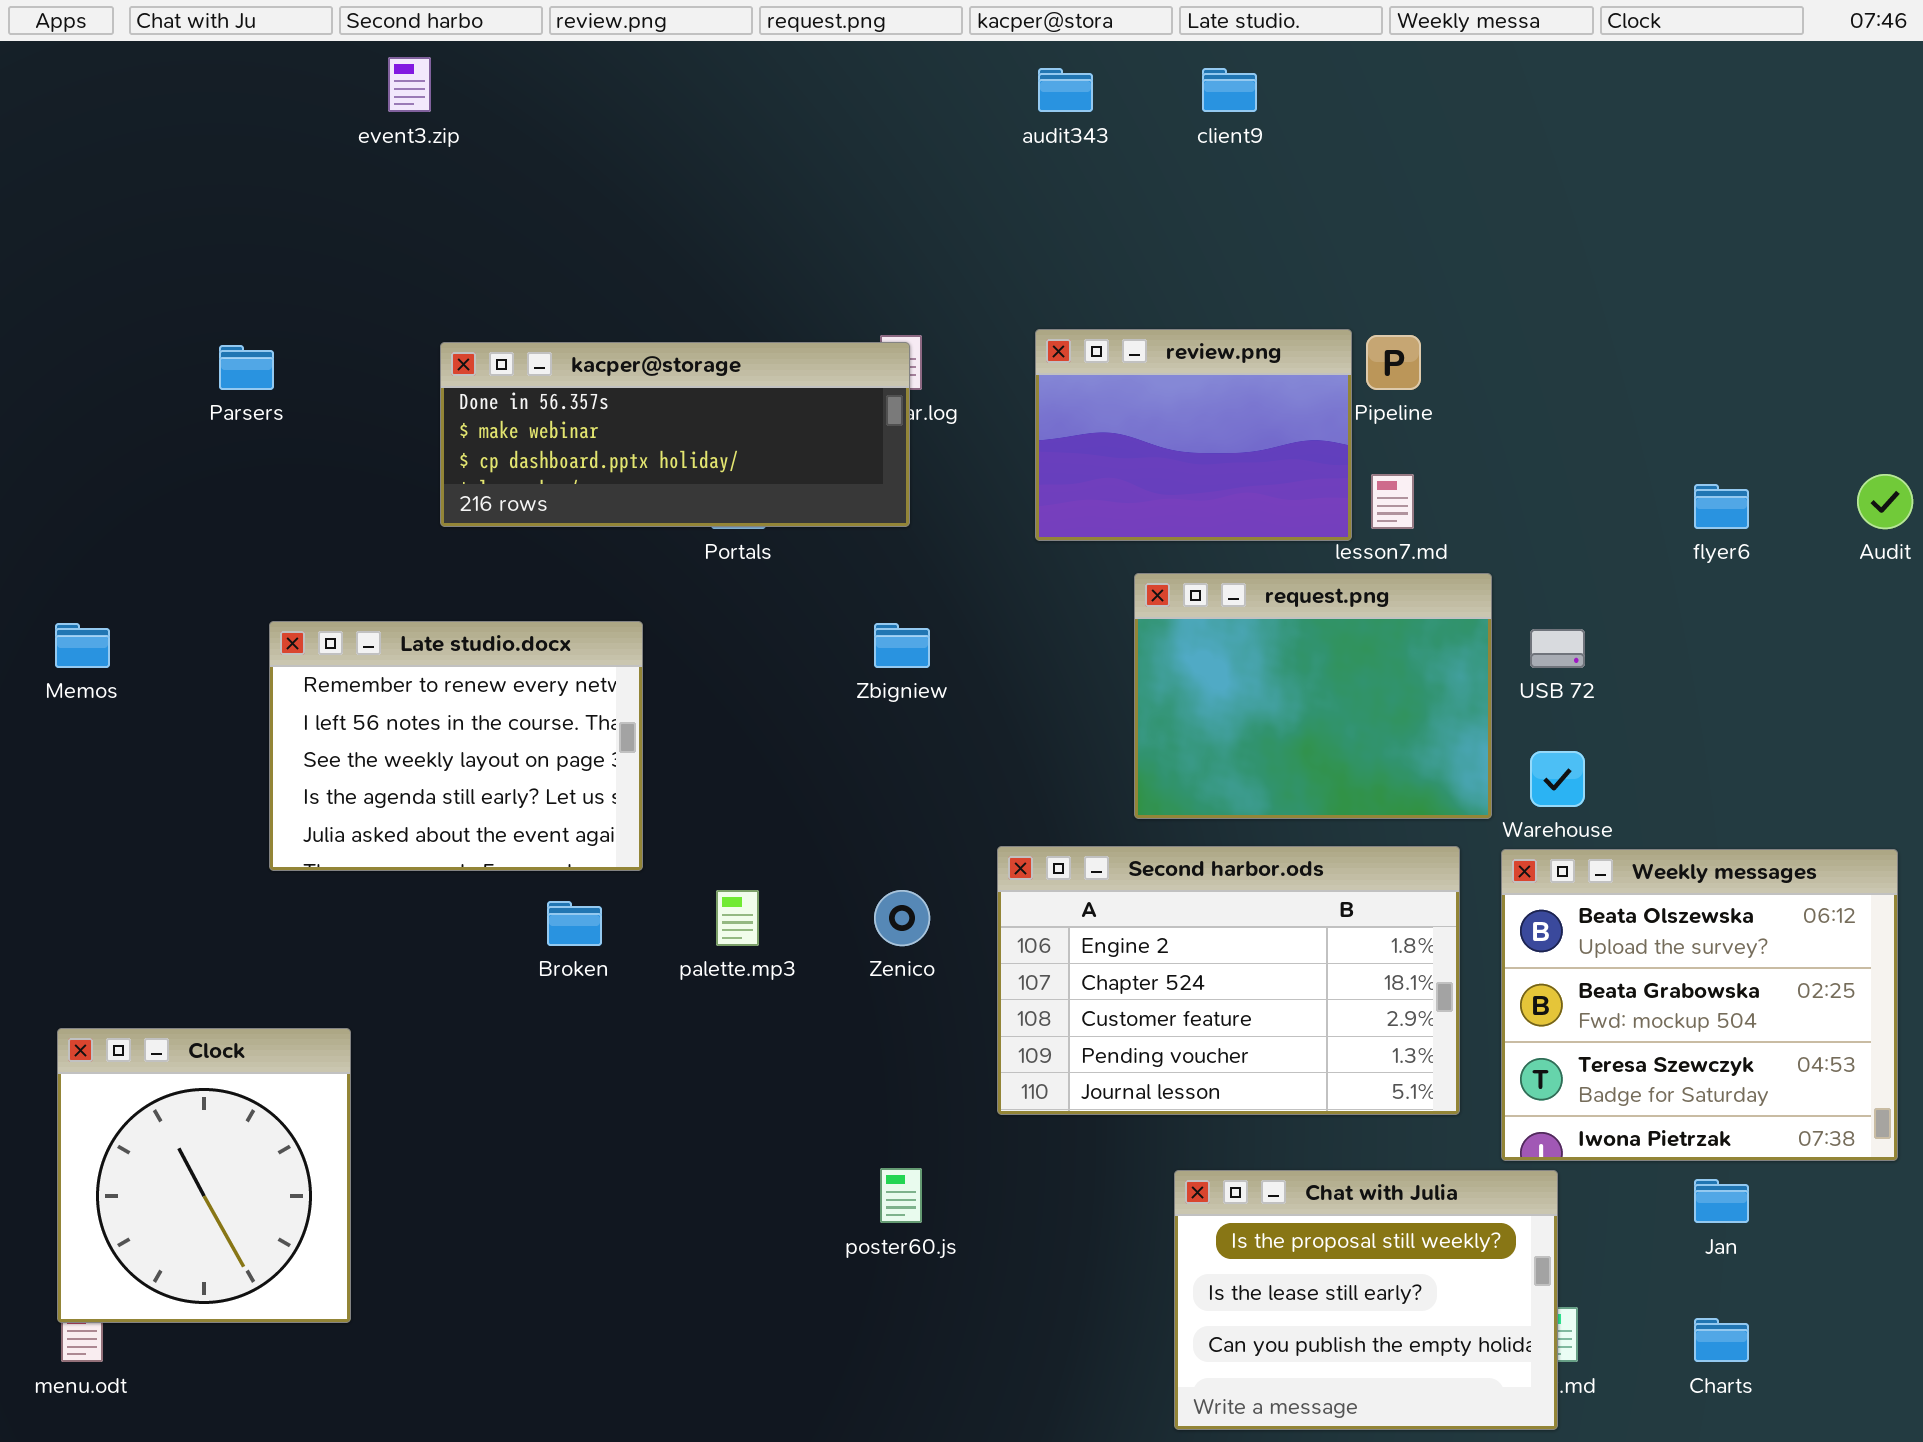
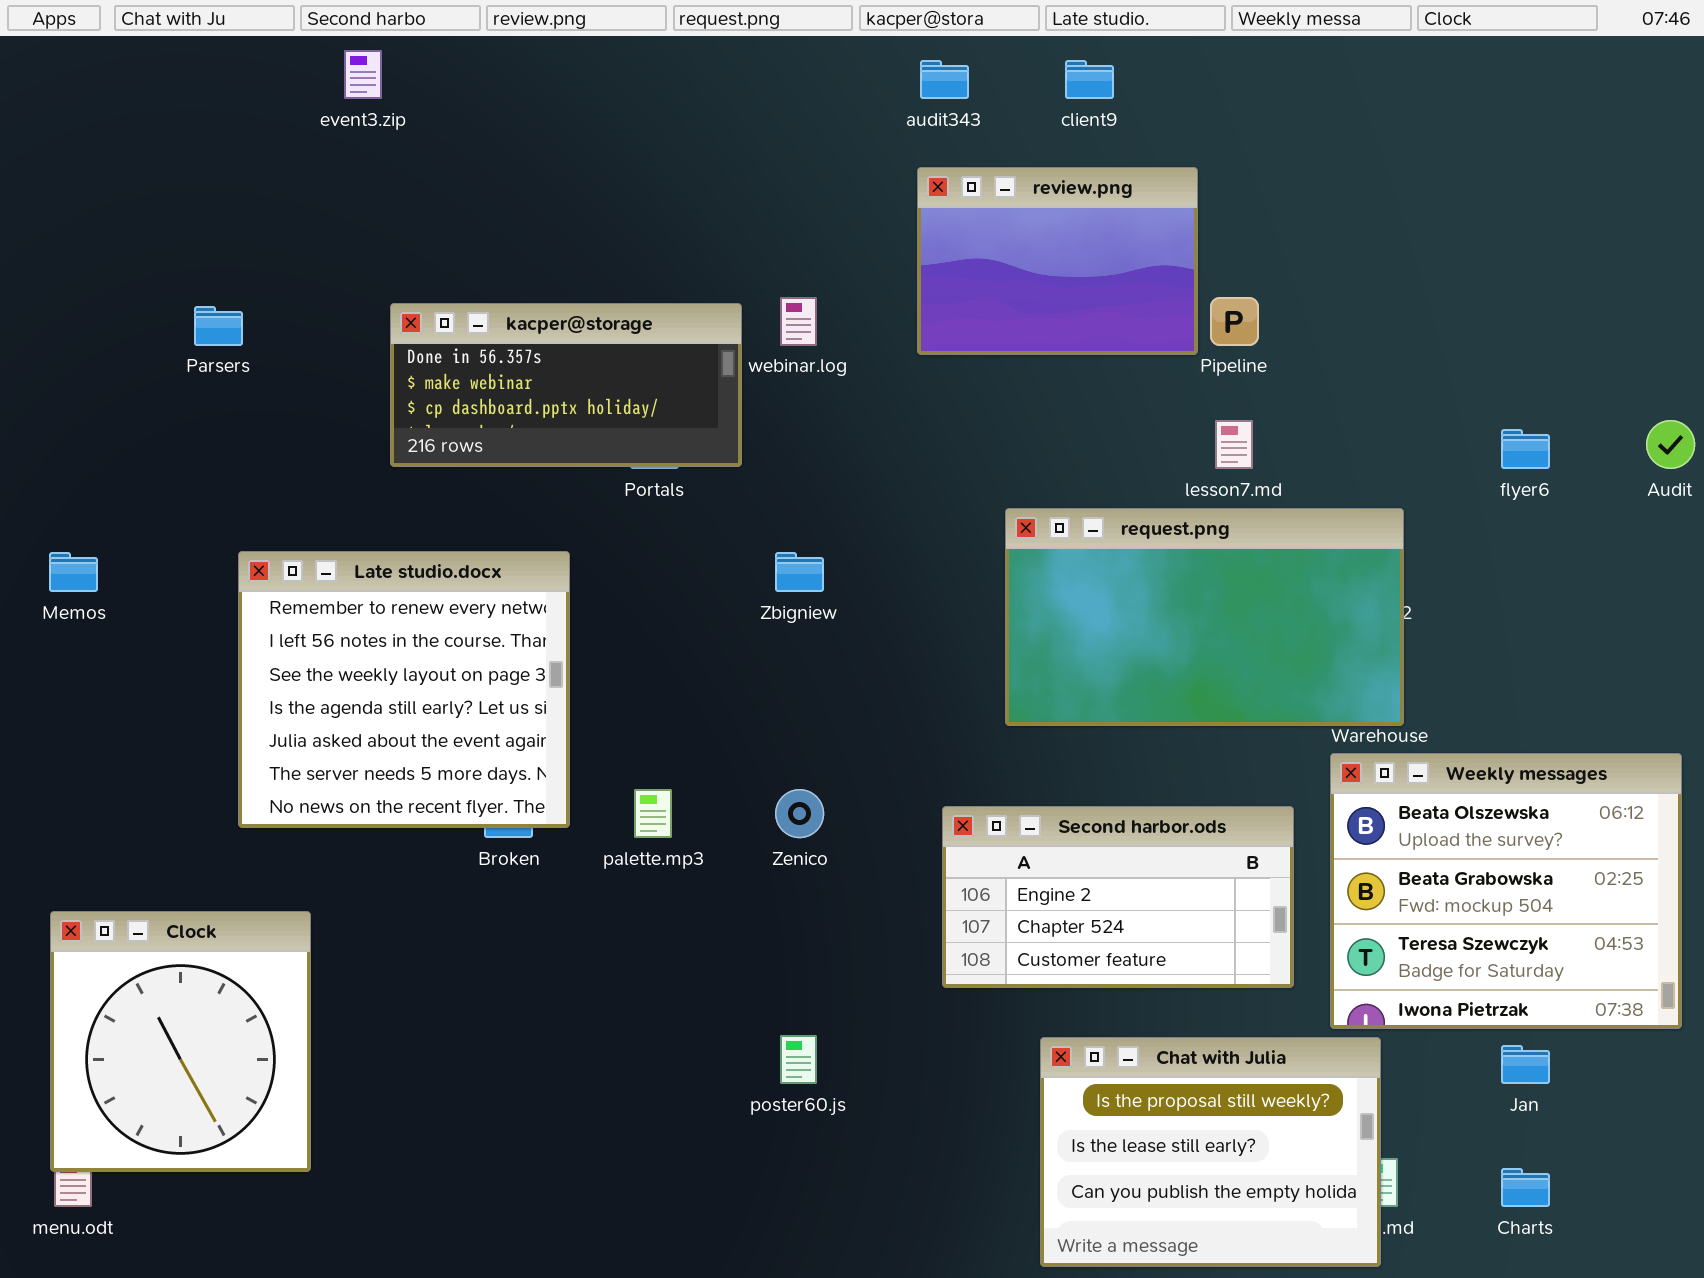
review.png: [1035,329,1352,541] -> [917,167,1198,355], moved
kacper@storage: [440,342,910,527] -> [390,303,742,467], resized
request.png: [1134,573,1492,819] -> [1005,508,1404,726], resized
Late studio.docx: [269,621,643,871] -> [238,551,570,828], resized
Second harbor.ods: [997,846,1460,1115] -> [942,806,1294,988], resized

